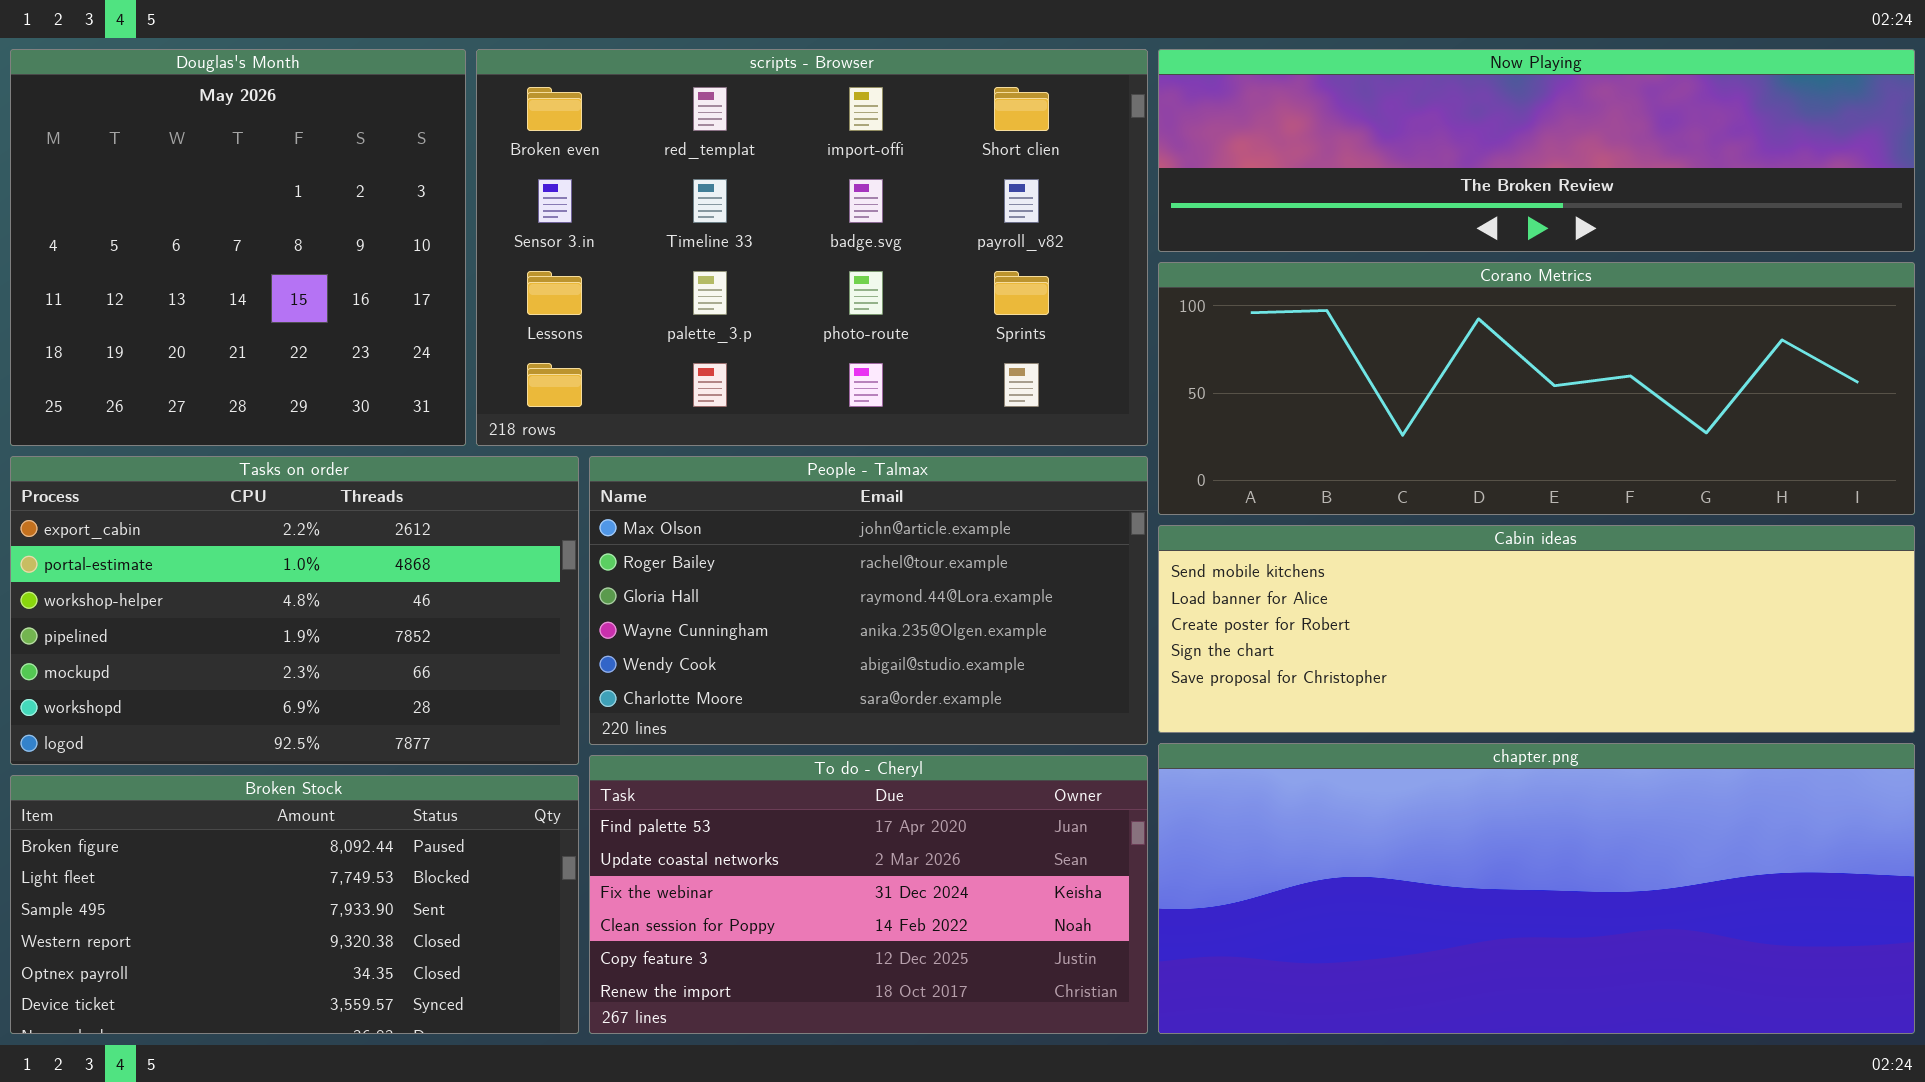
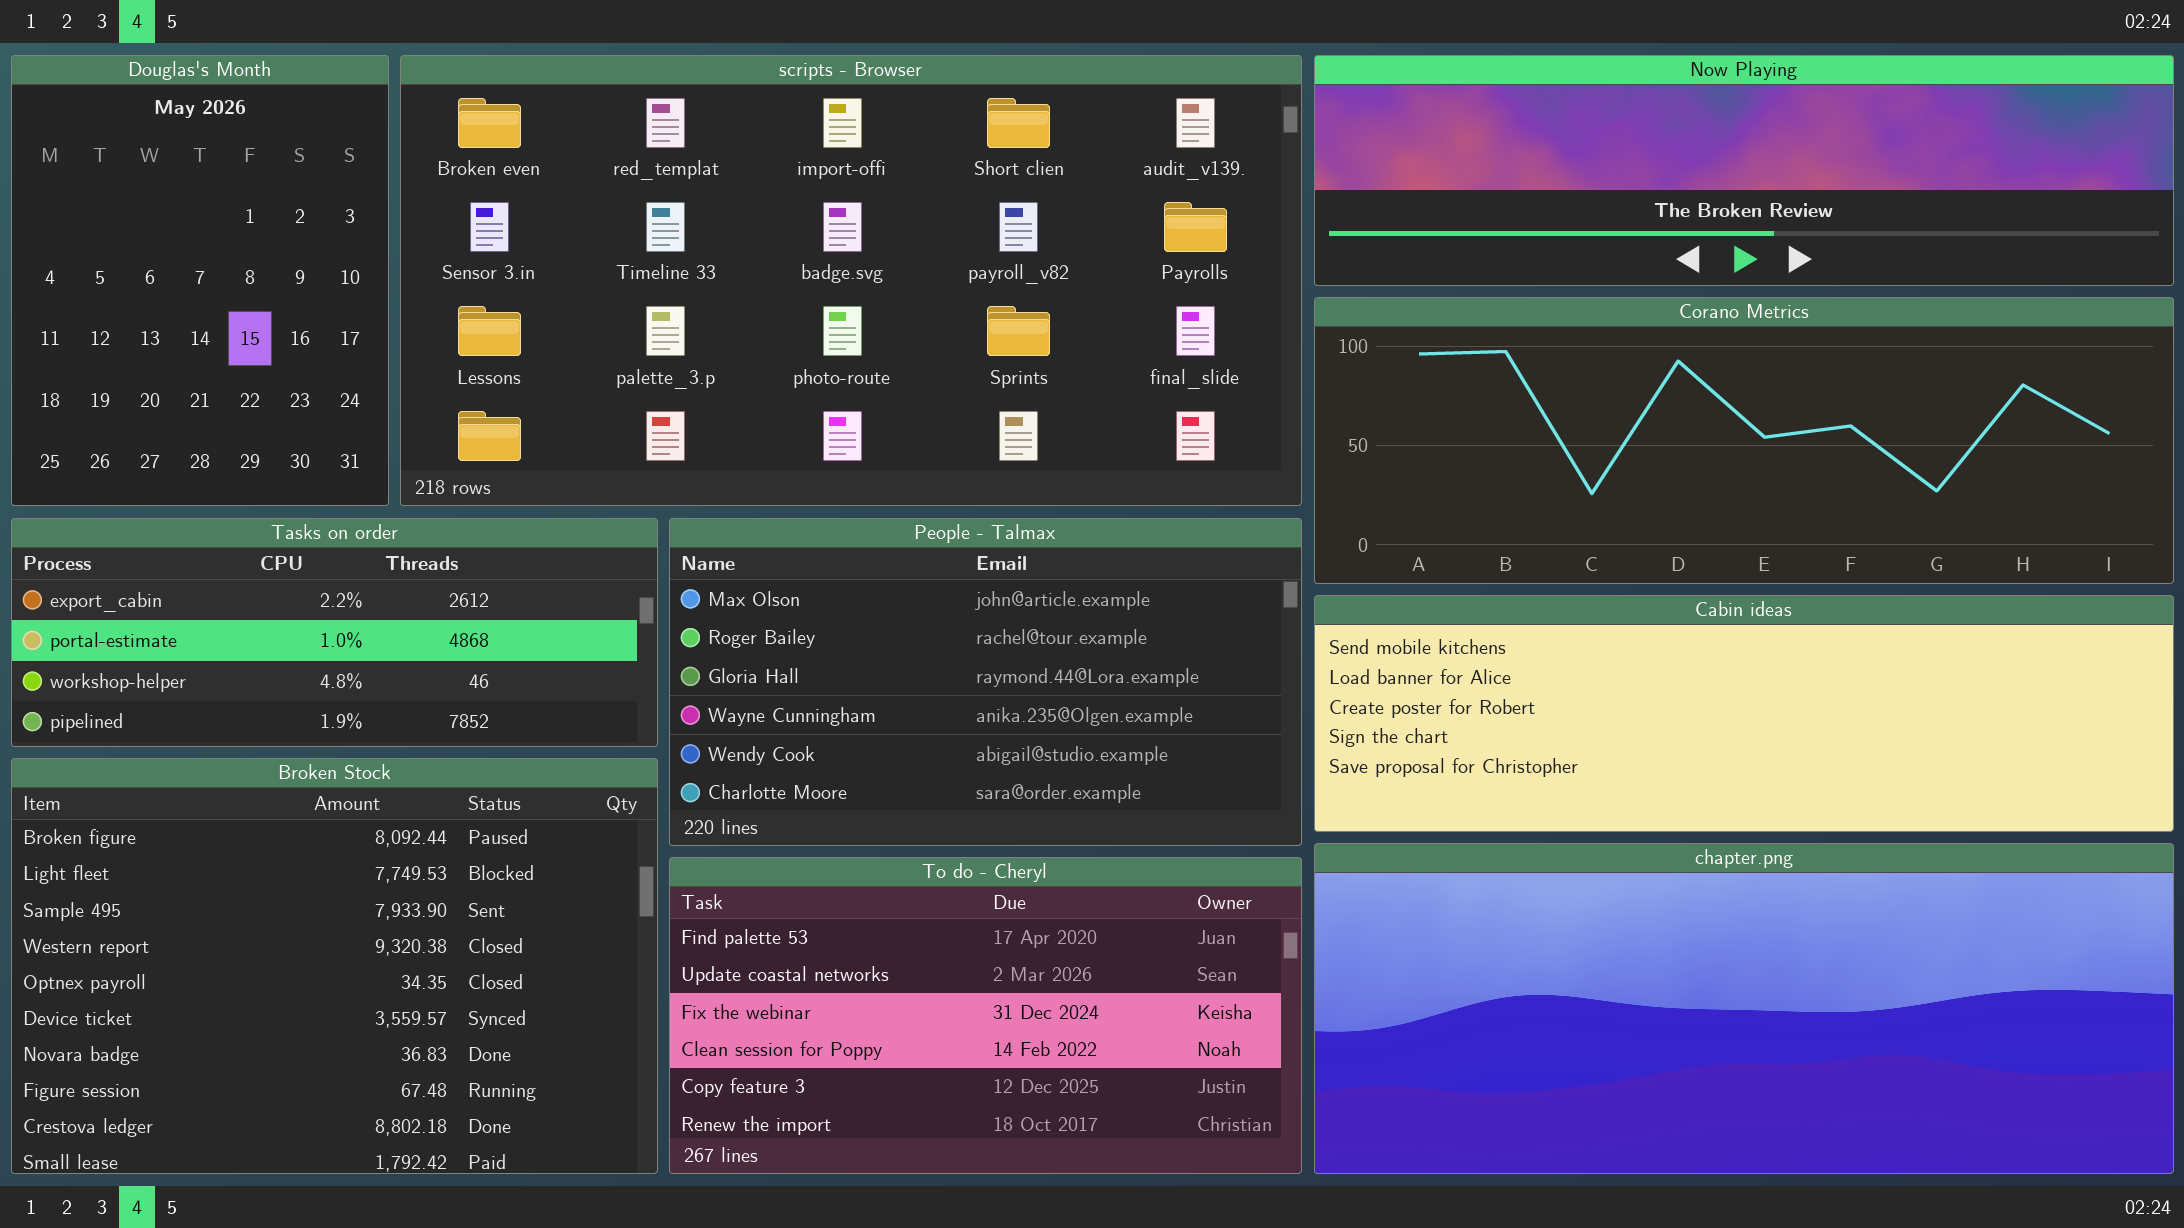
Douglas's Month: [10,49,466,446] -> [11,55,389,506], resized
scripts - Browser: [476,49,1148,446] -> [400,55,1302,506], resized
Tasks on order: [10,456,579,765] -> [11,518,658,747], resized
Broken Stock: [10,775,579,1034] -> [11,758,658,1174], resized

